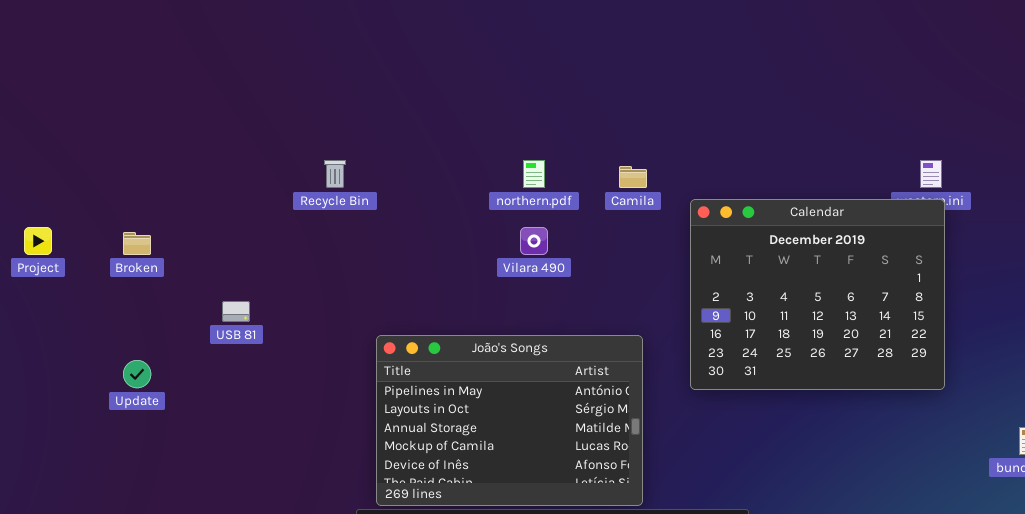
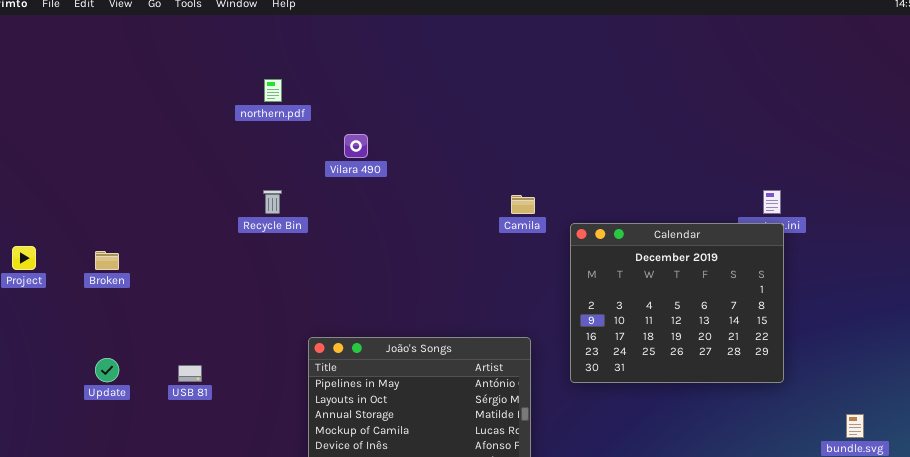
northern.pdf: [523,160,545,188] -> [264,79,282,102], moved
Vilara 490: [520,227,548,255] -> [344,134,368,158], moved
USB 81: [222,301,250,322] -> [178,365,202,382], moved

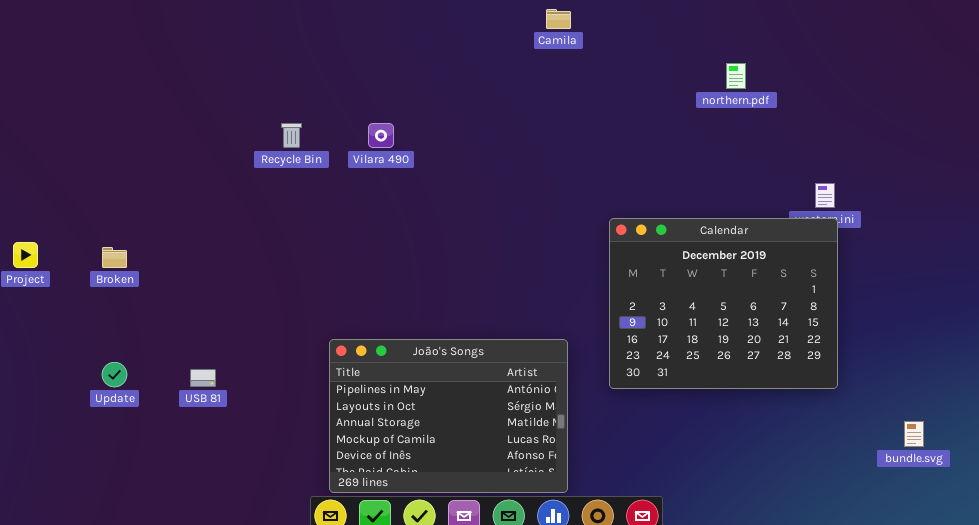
northern.pdf: [264,79,282,102] -> [726,63,746,89], moved
Recycle Bin: [263,190,282,214] -> [281,123,302,148], moved
Camila: [511,195,535,214] -> [546,9,571,29], moved

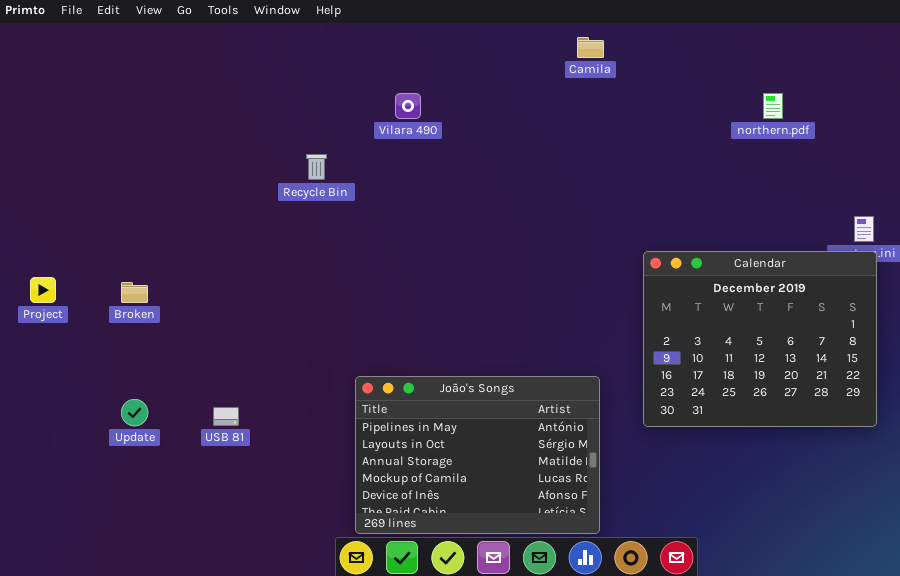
Vilara 490: [368,123,394,148] -> [395,93,421,119], moved

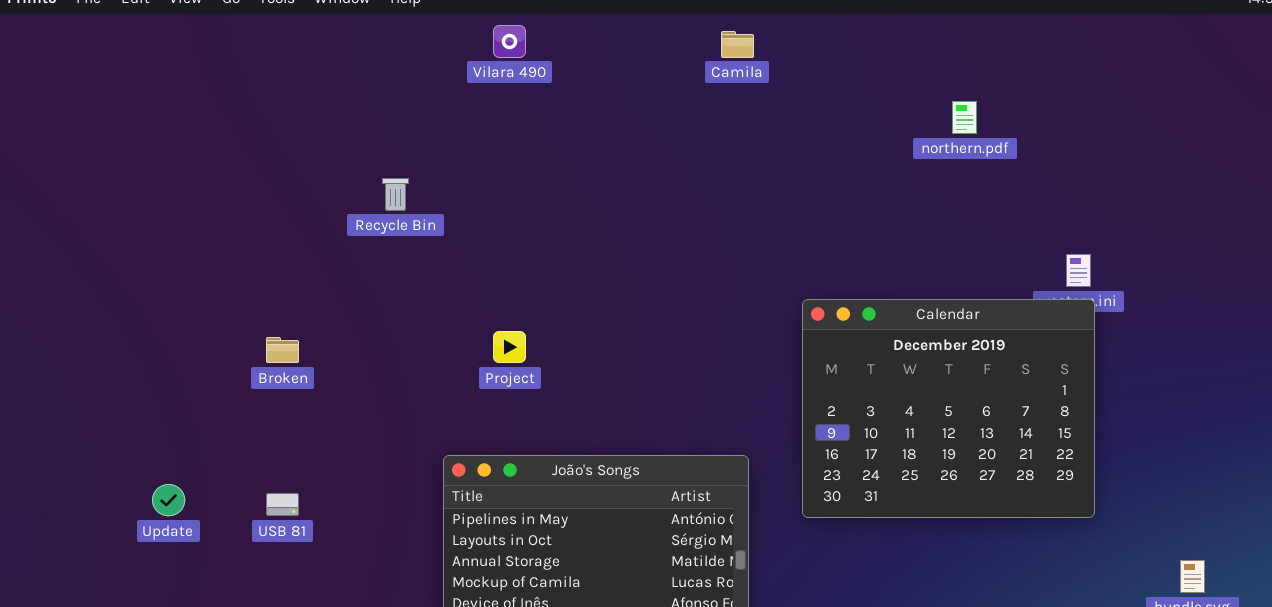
Vilara 490: [395,93,421,119] -> [493,25,526,58], moved
Project: [30,277,56,303] -> [493,331,526,363], moved
Broken: [121,282,148,303] -> [266,337,299,363], moved

